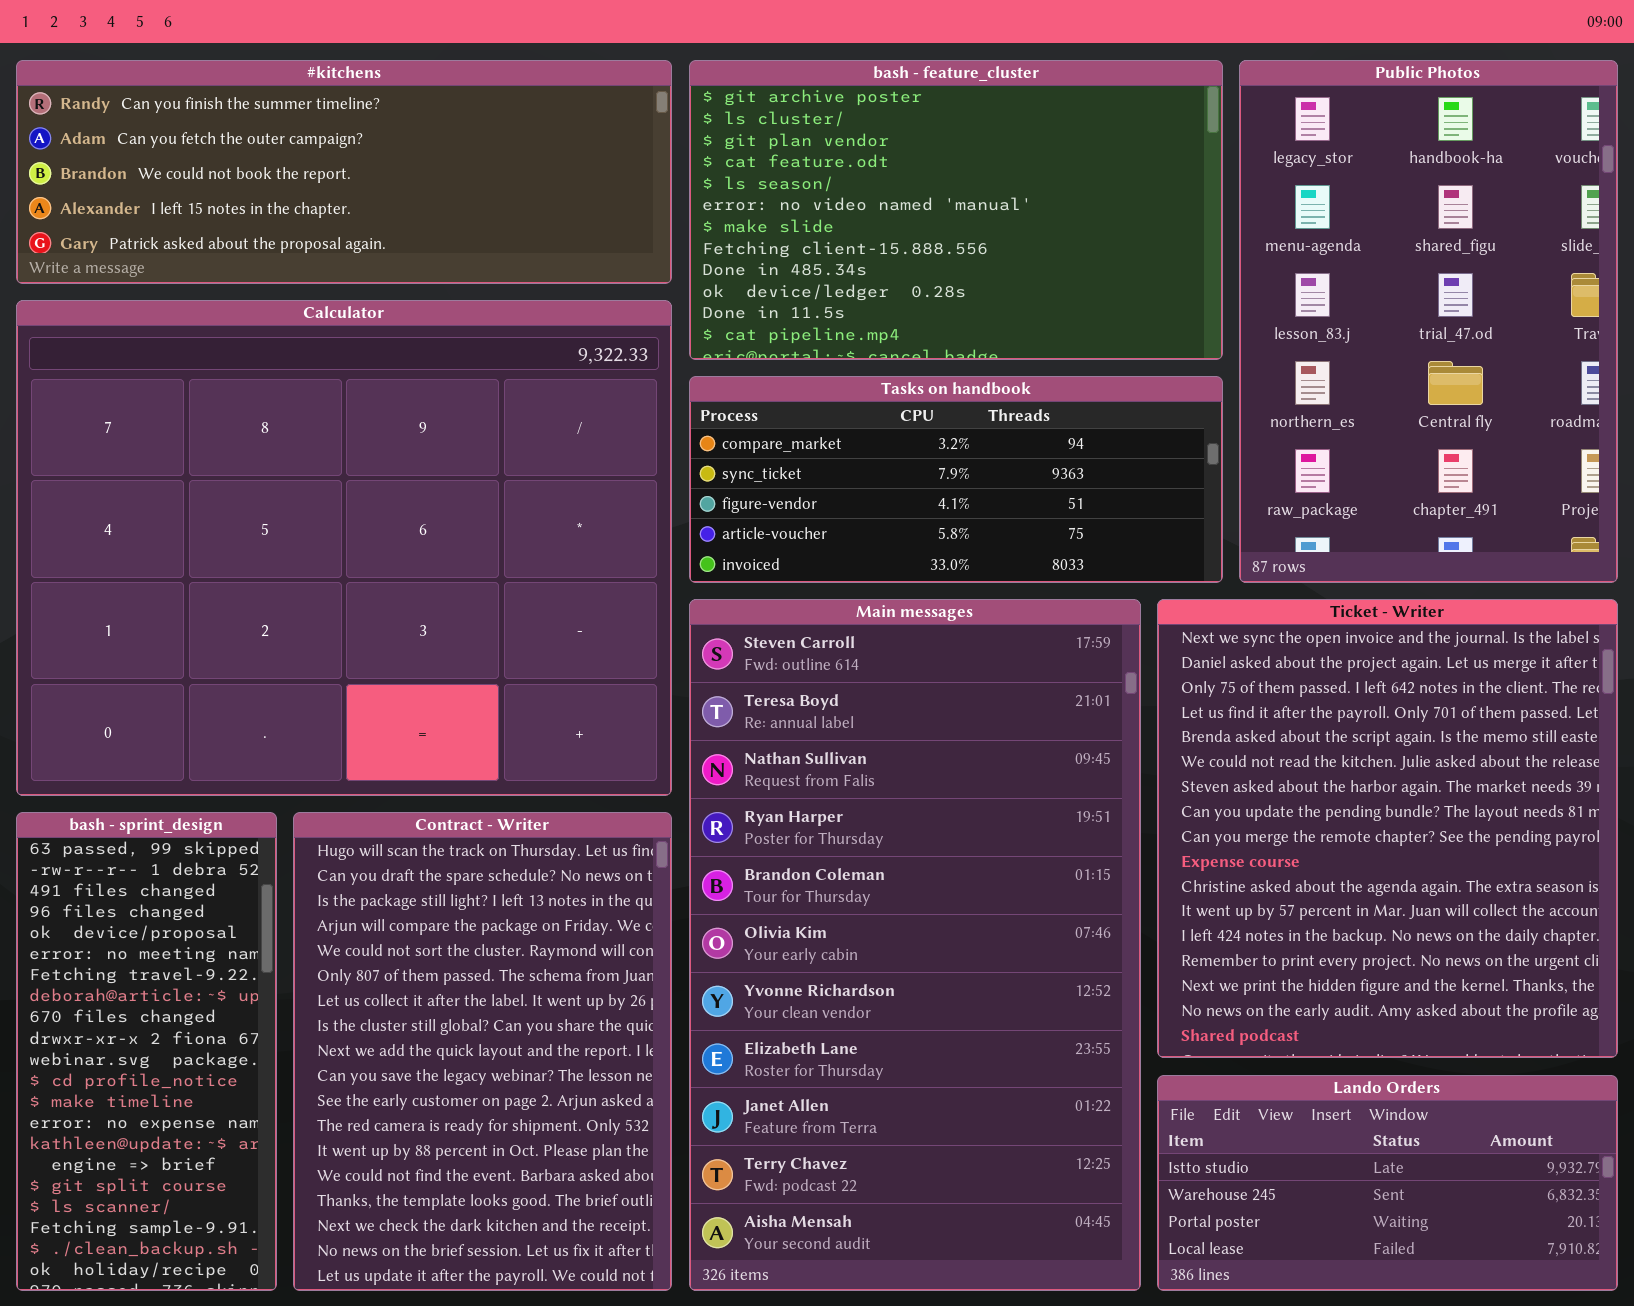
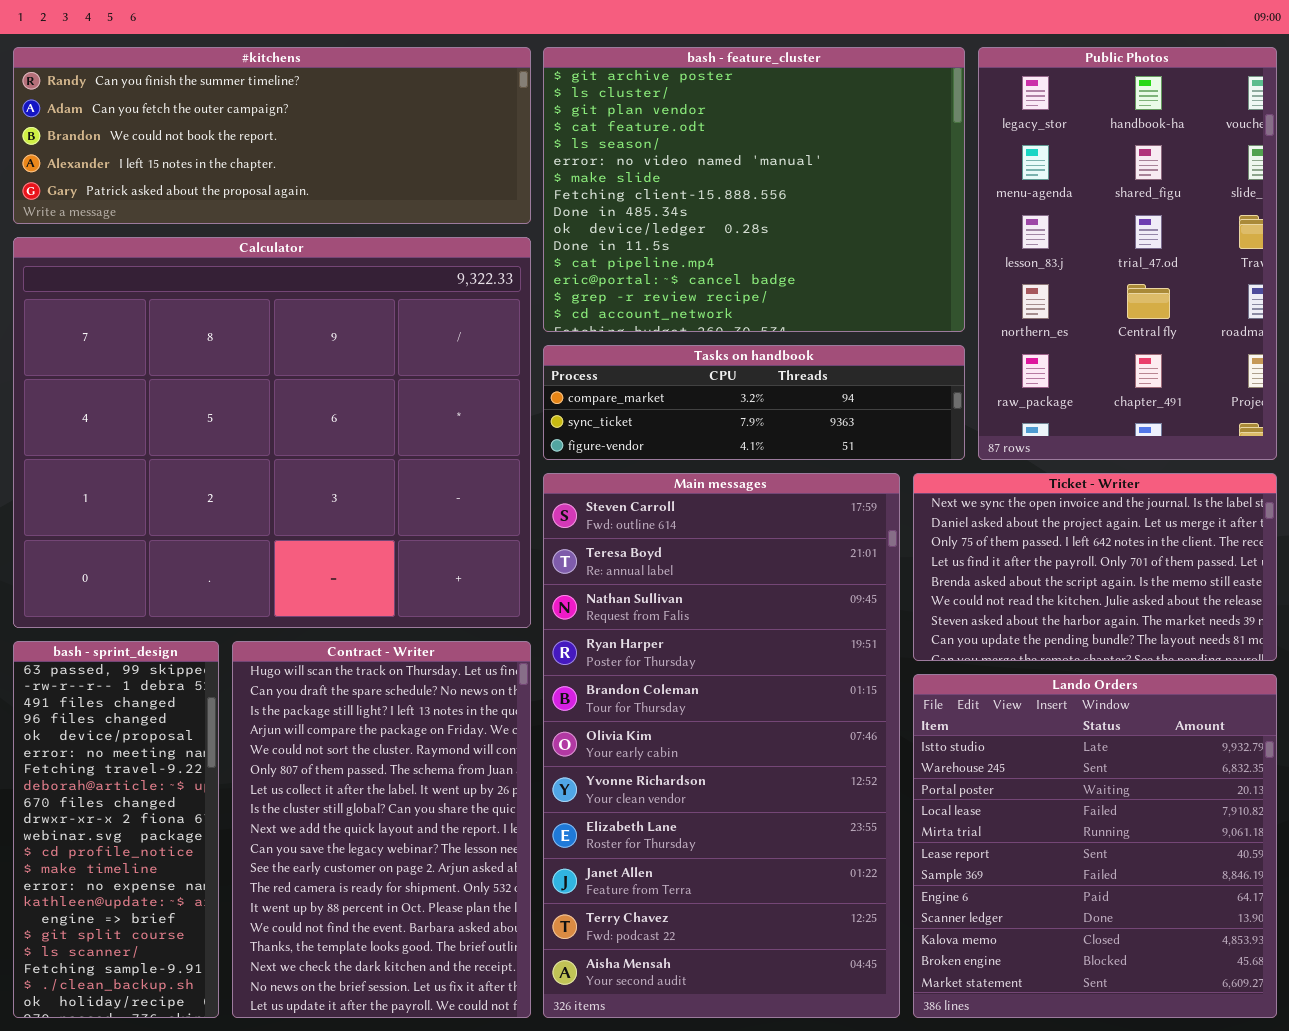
bash - feature_cluster: [689,60,1223,360] -> [543,47,965,332], resized
Tasks on handbook: [689,376,1223,583] -> [543,345,965,460], resized
Ticket - Writer: [1157,599,1618,1058] -> [913,473,1277,661], resized
Lando Orders: [1157,1075,1618,1291] -> [913,674,1277,1018], resized

